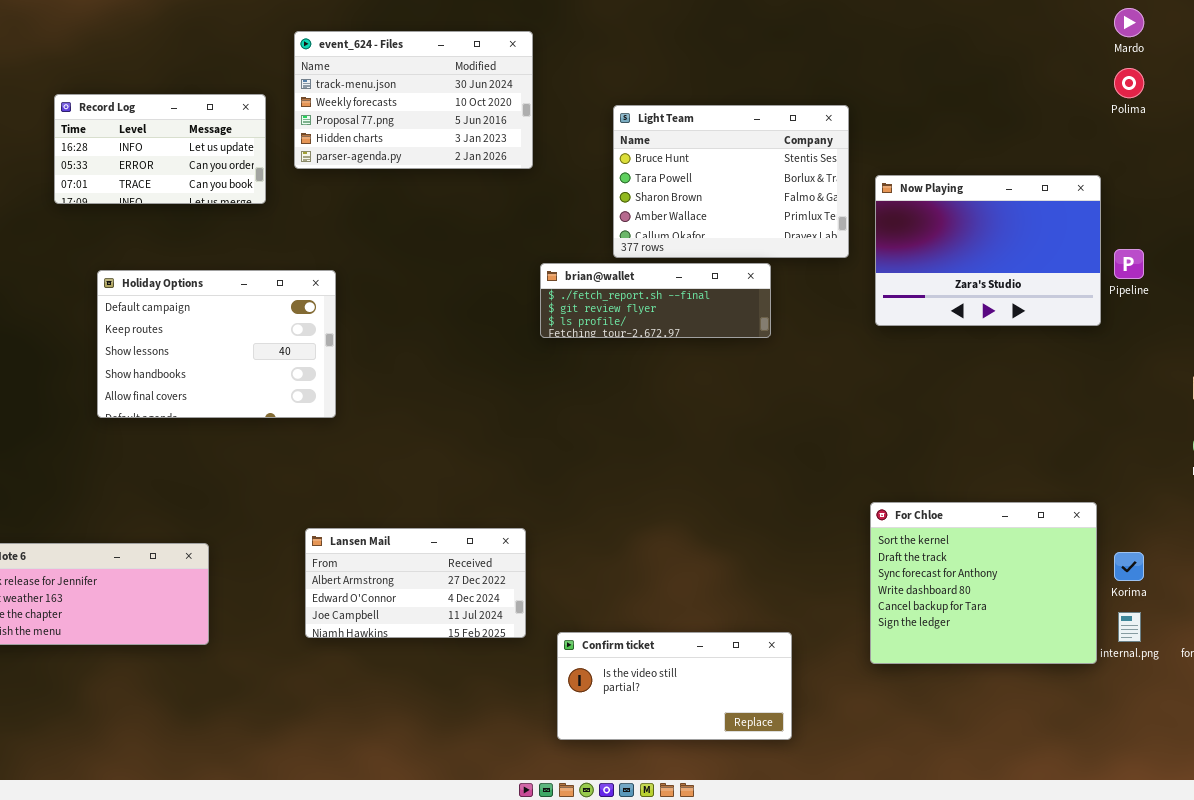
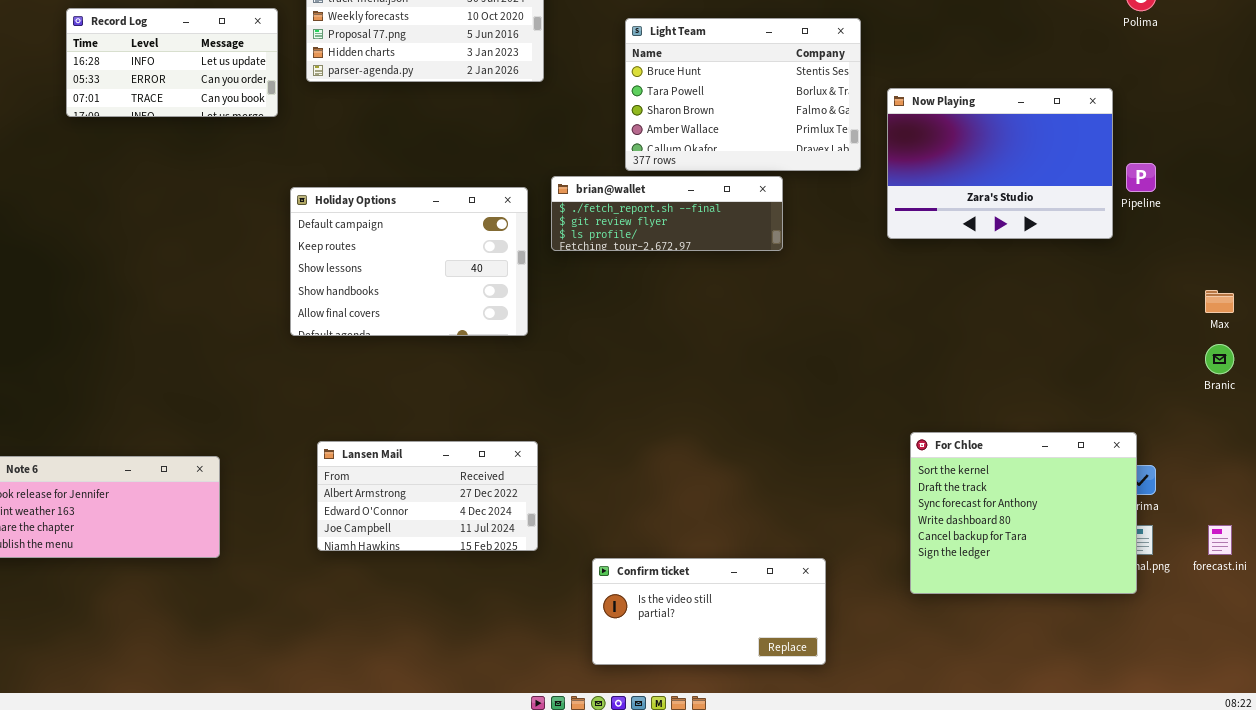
Holiday Options: [97,270,336,418] -> [290,187,528,336], moved
For Chloe: [870,502,1097,664] -> [910,432,1137,594], moved
Confirm ticket: [557,632,792,740] -> [592,558,826,665], moved

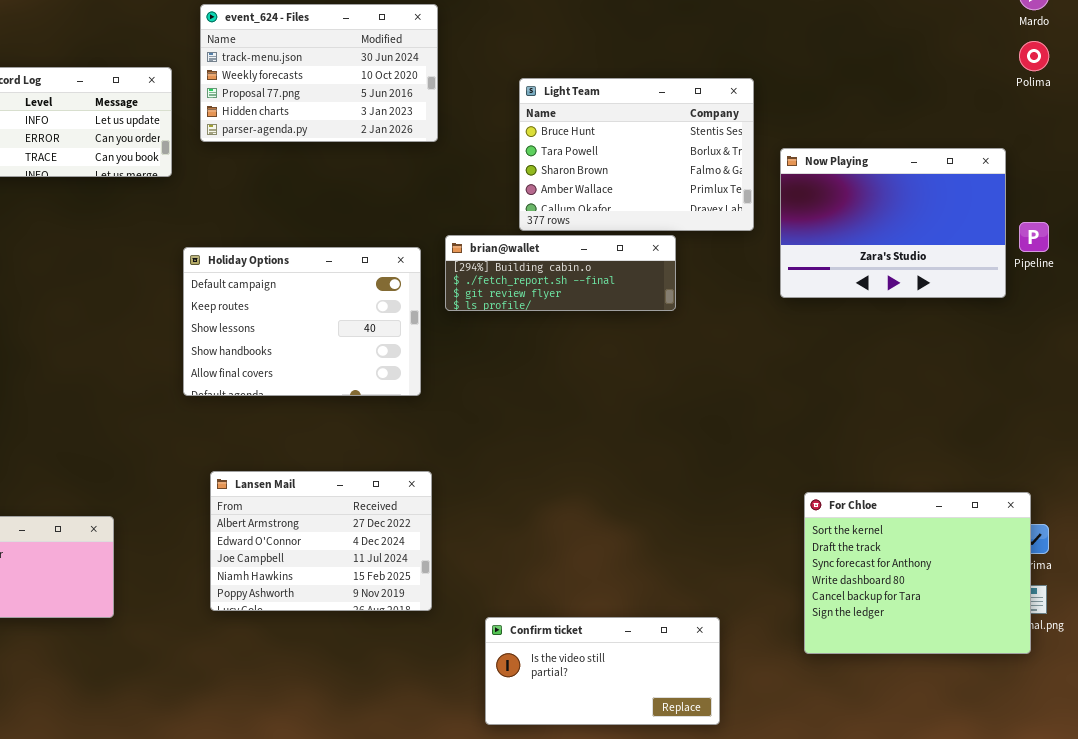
brian@wallet: [551,176,783,251] -> [445,235,676,311], scrolled up 1 row
Lansen Mail: [317,441,538,551] -> [210,471,432,611], resized

